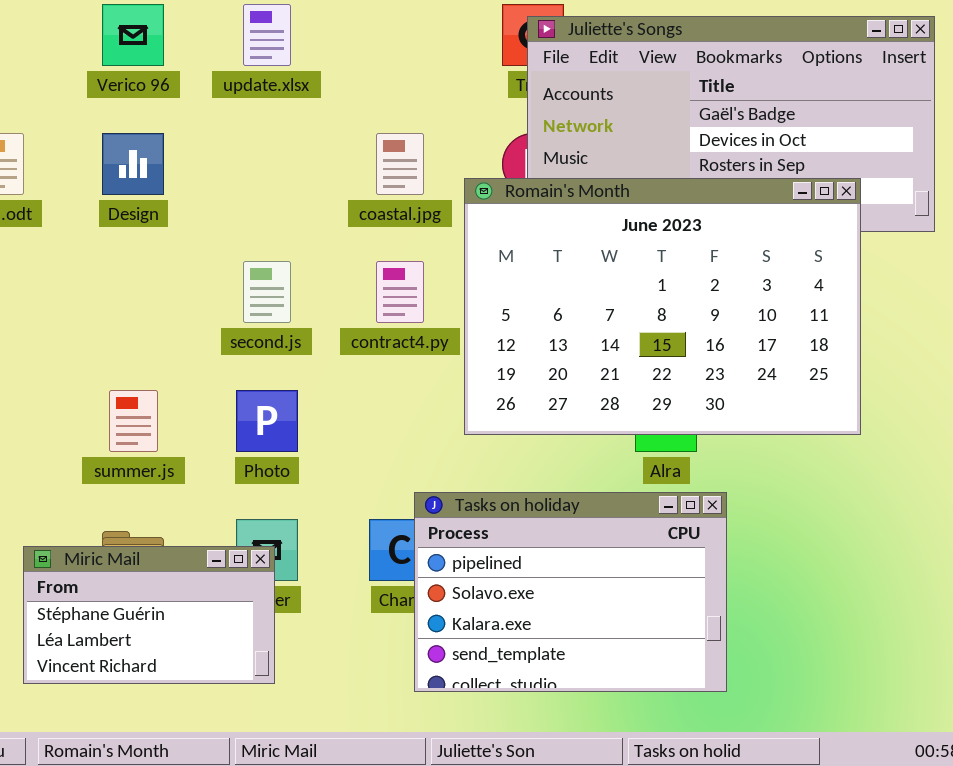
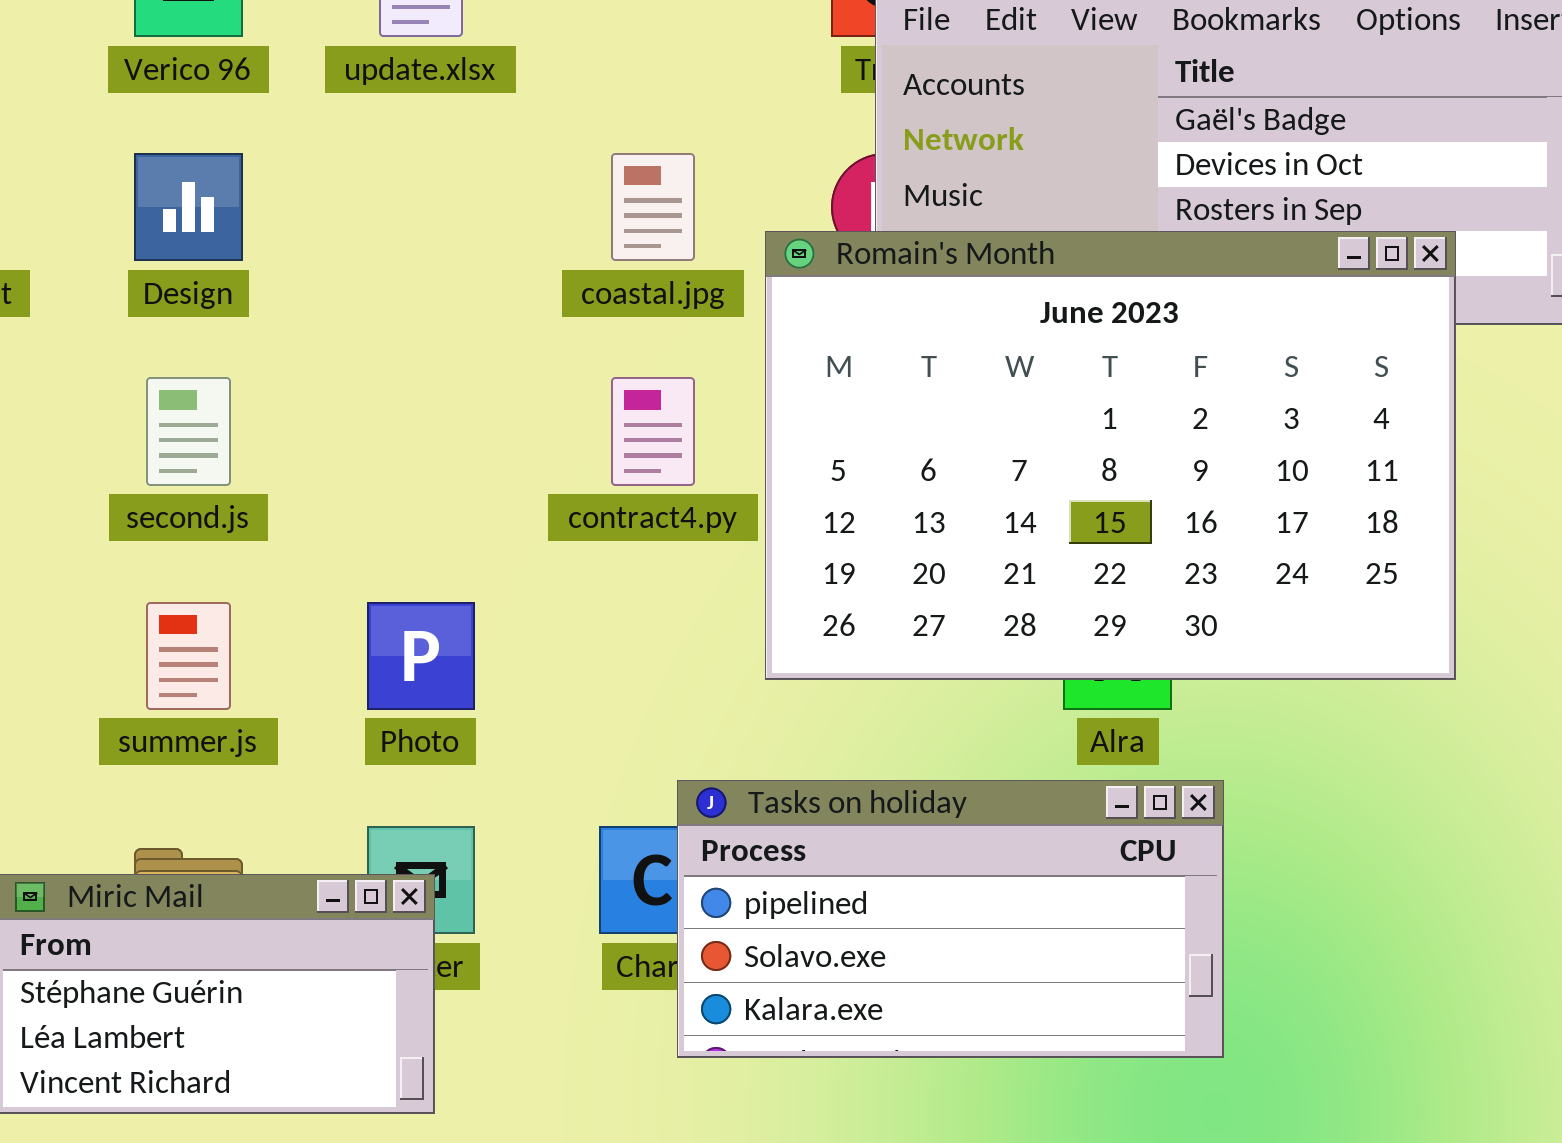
second.js: [243,261,291,323] -> [146,377,231,486], moved
Tasks on holiday: [414,492,727,692] -> [677,780,1224,1058], resized

